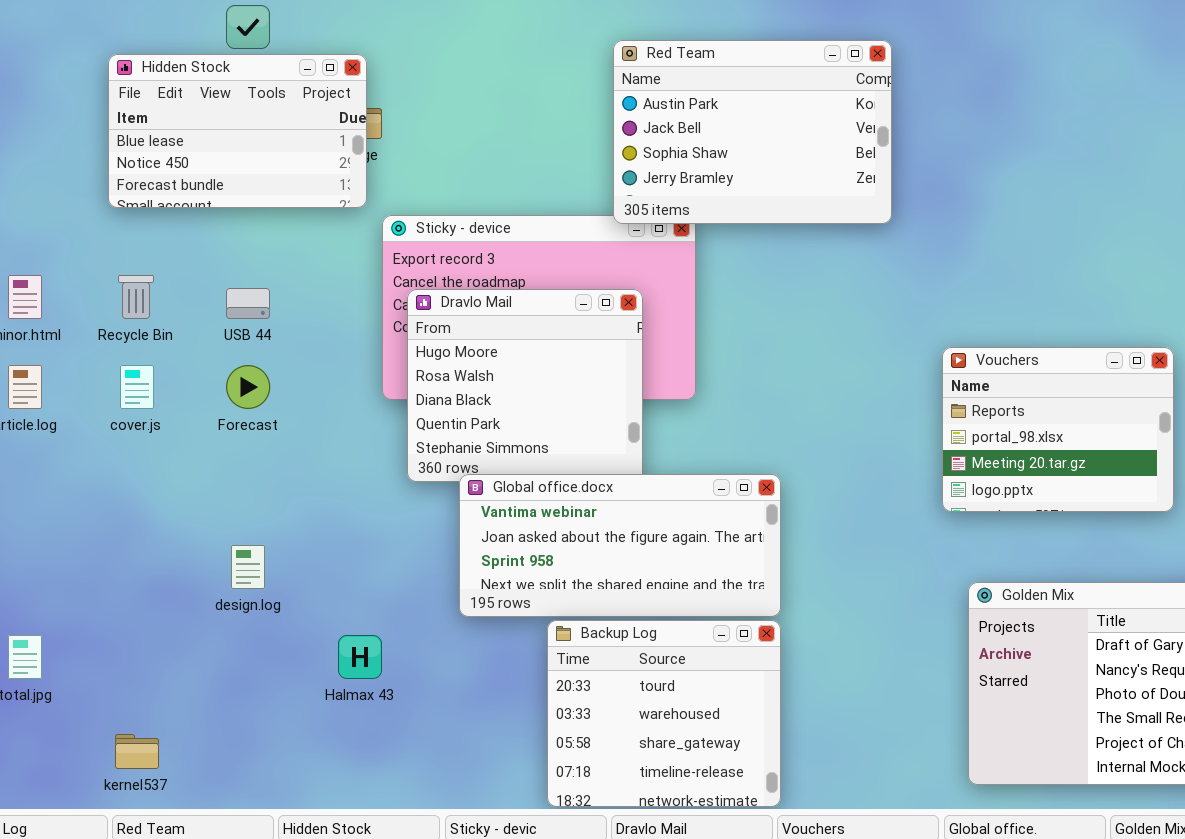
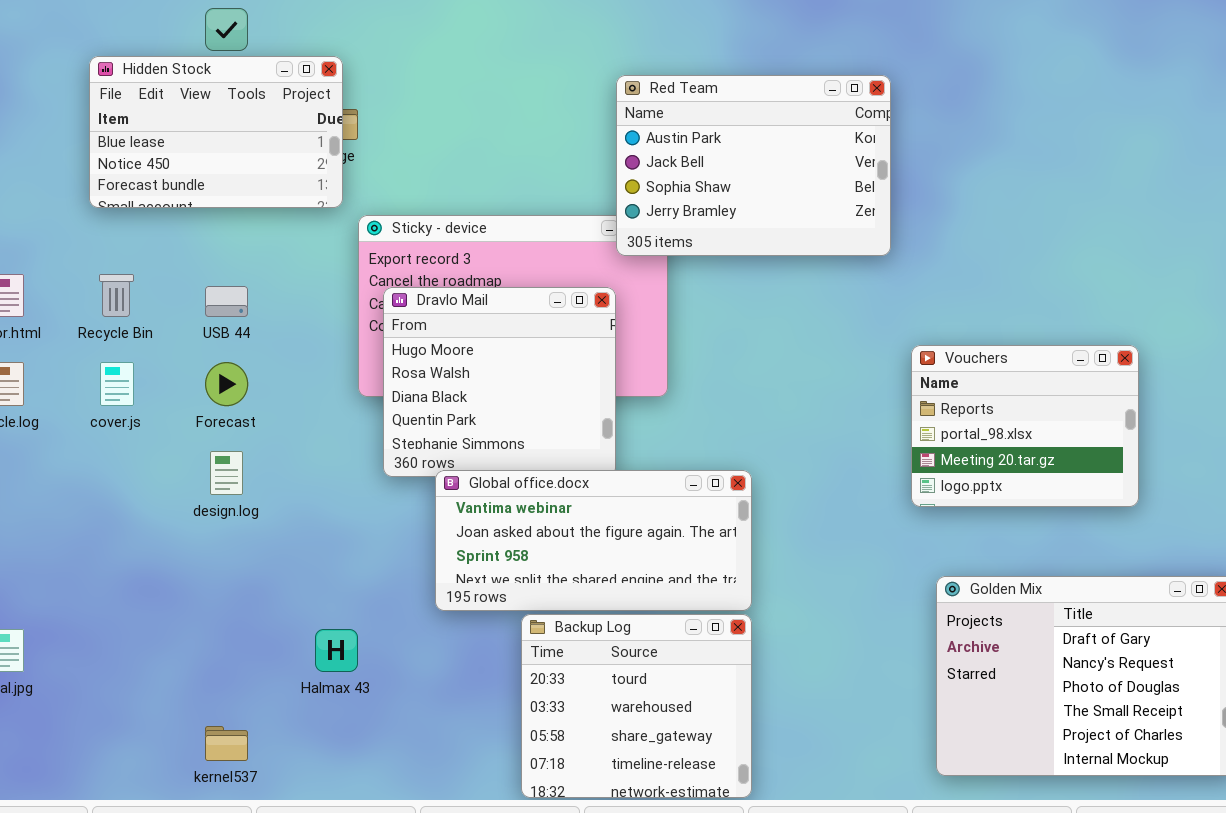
Red Team: [613,40,892,224] -> [616,75,891,256], moved
design.log: [231,545,265,589] -> [210,451,243,495], moved
kernel537: [115,734,159,769] -> [205,726,248,761], moved

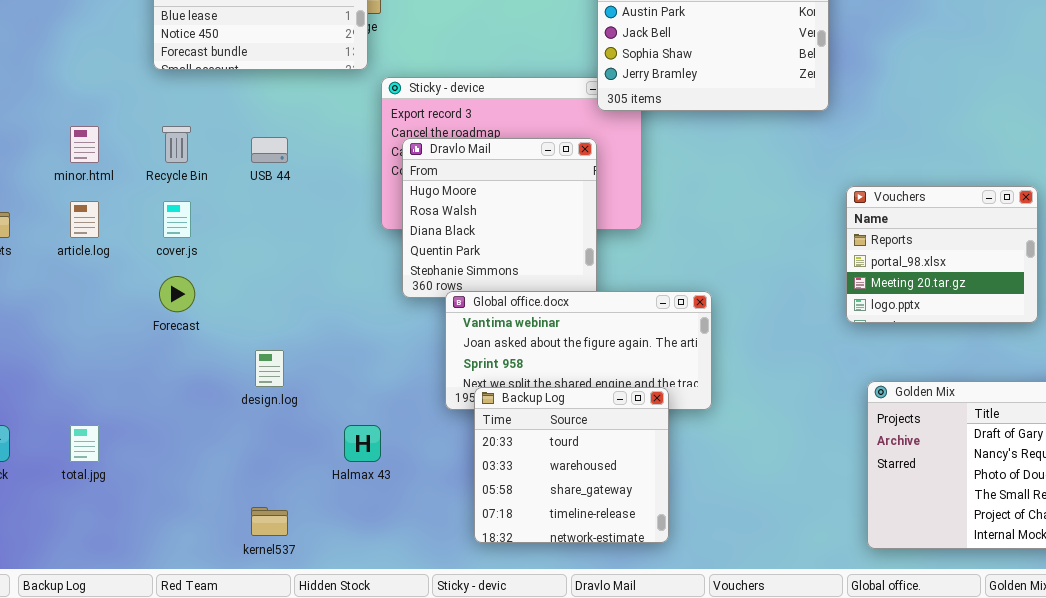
Forecast: [205,362,248,406] -> [159,276,195,312], moved
design.log: [210,451,243,495] -> [255,350,284,387], moved
Backup Log: [521,614,752,798] -> [474,387,669,543], moved

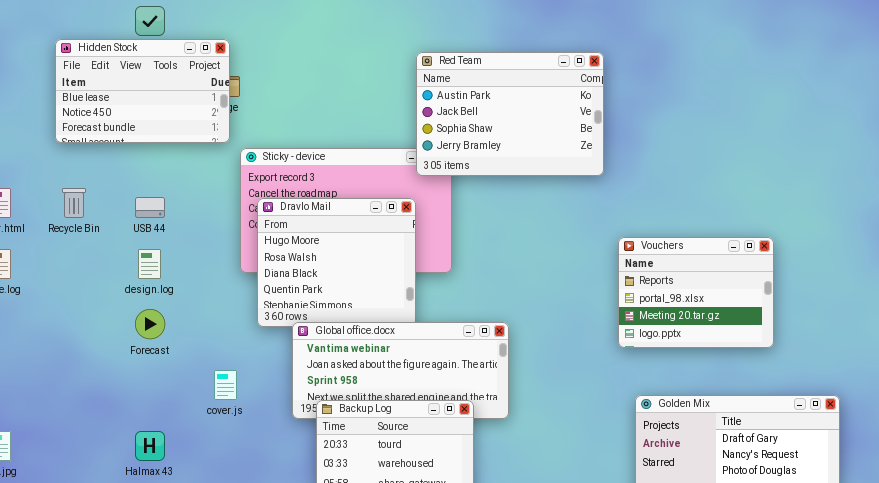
cover.js: [163,201,191,238] -> [214,370,237,400], moved
Forecast: [159,276,195,312] -> [135,309,165,339], moved
design.log: [255,350,284,387] -> [138,249,161,279], moved
Halmax 43: [344,425,381,462] -> [135,431,165,461], moved

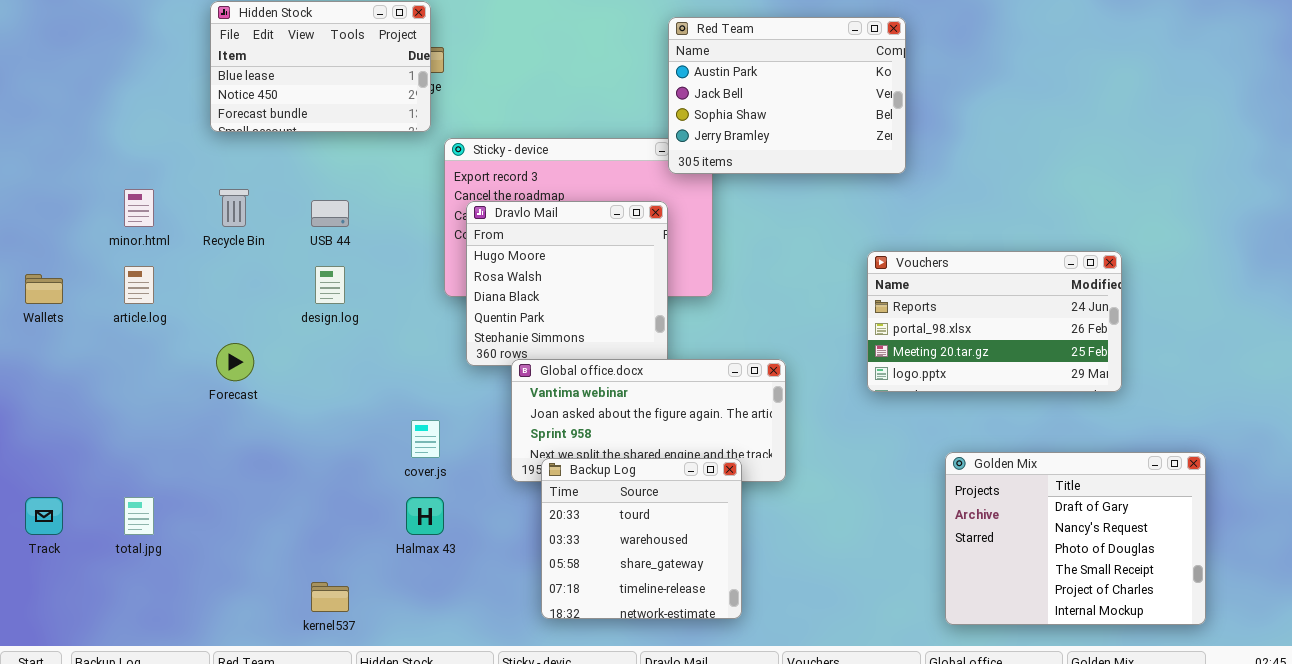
Vouchers: [618,237,774,348] -> [867,251,1122,392], resized
Forecast: [135,309,165,339] -> [216,343,254,381], moved
Halmax 43: [135,431,165,461] -> [406,497,444,535], moved

